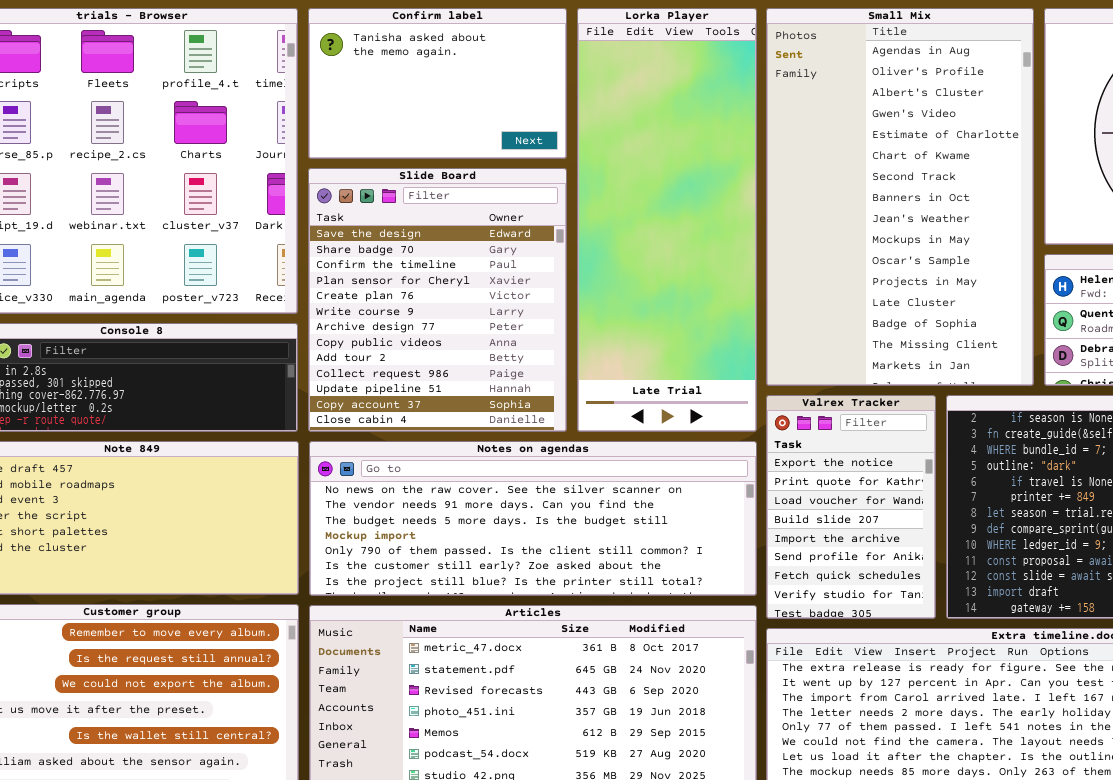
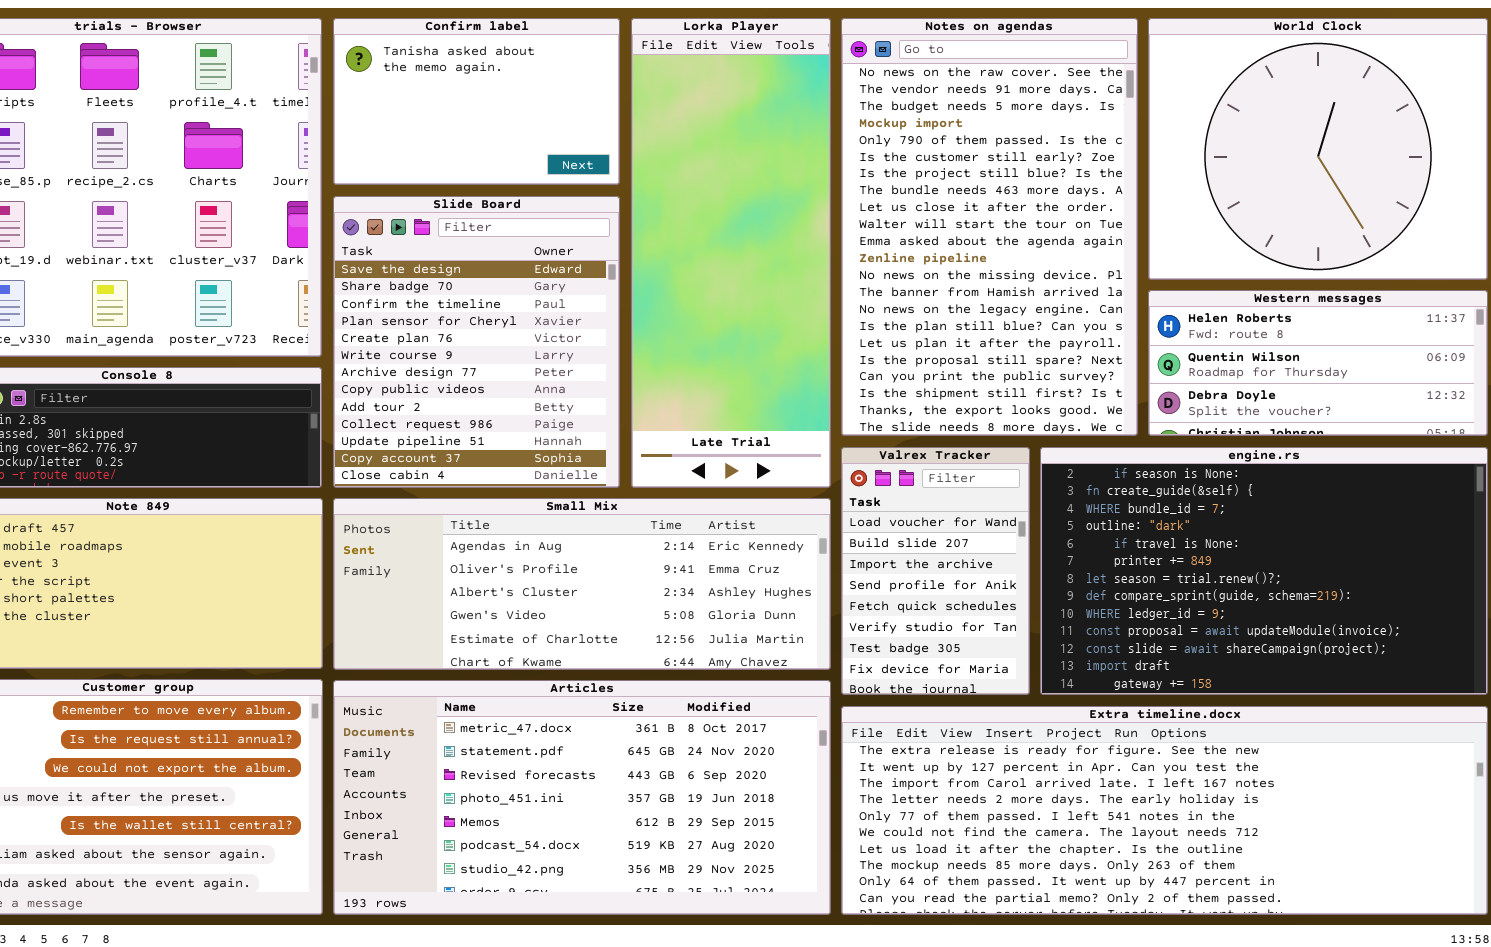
Small Mix: [766,8,1034,386] -> [333,498,831,670], moved, resized
Valrex Tracker: [766,395,936,619] -> [841,447,1030,695], scrolled down 2 rows
Notes on agendas: [309,441,757,596] -> [841,18,1138,436], moved, resized

